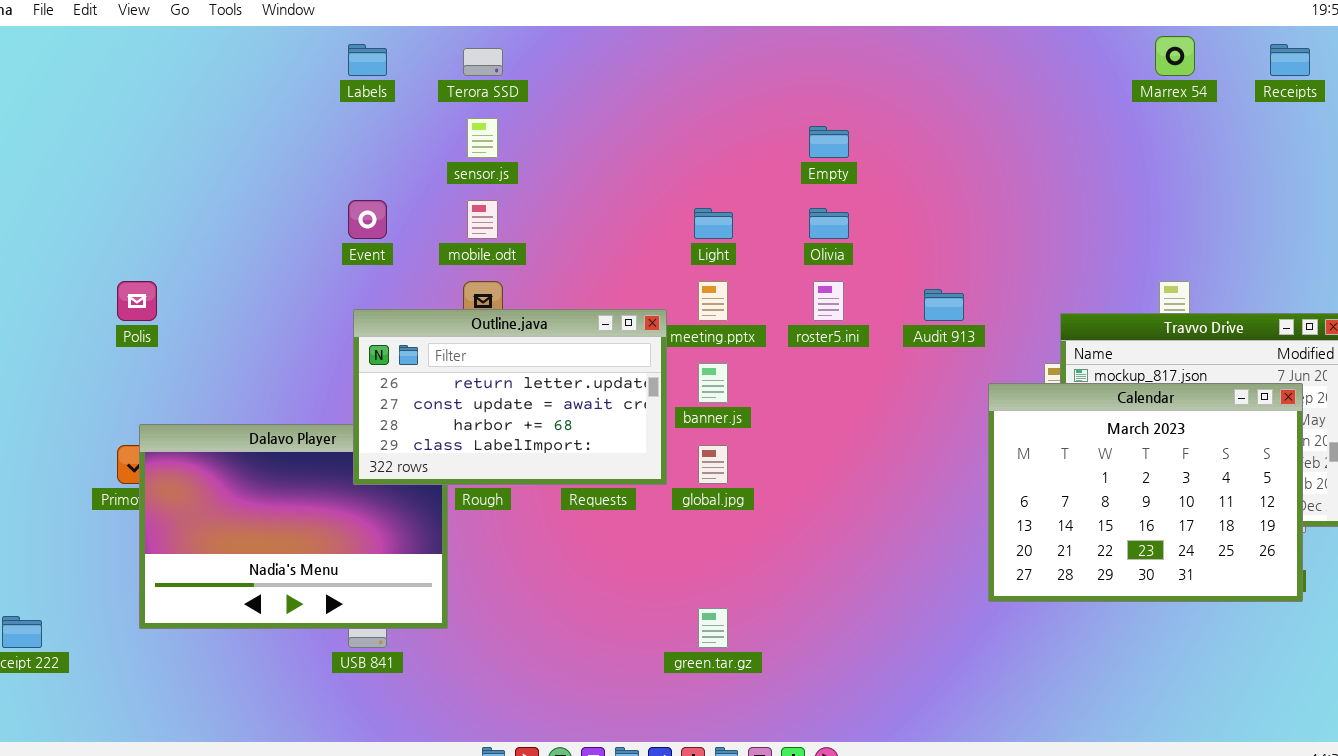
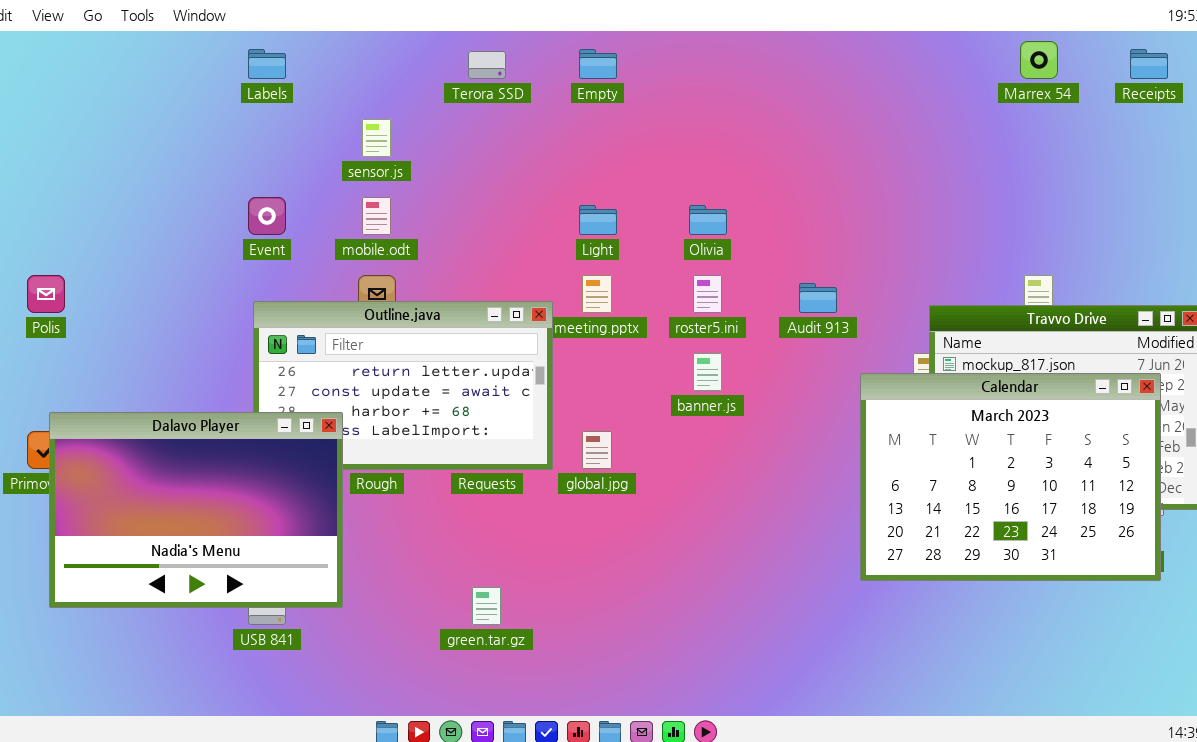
Terora SSD: [463,48,503,76] -> [468,51,506,79], moved
Empty: [809,126,849,158] -> [579,49,617,79], moved
banner.js: [698,363,728,403] -> [693,353,722,391], moved
Dalavo Player: [139,424,448,629] -> [49,412,343,608], raised
green.tar.gz: [698,608,728,648] -> [472,587,501,625], moved

